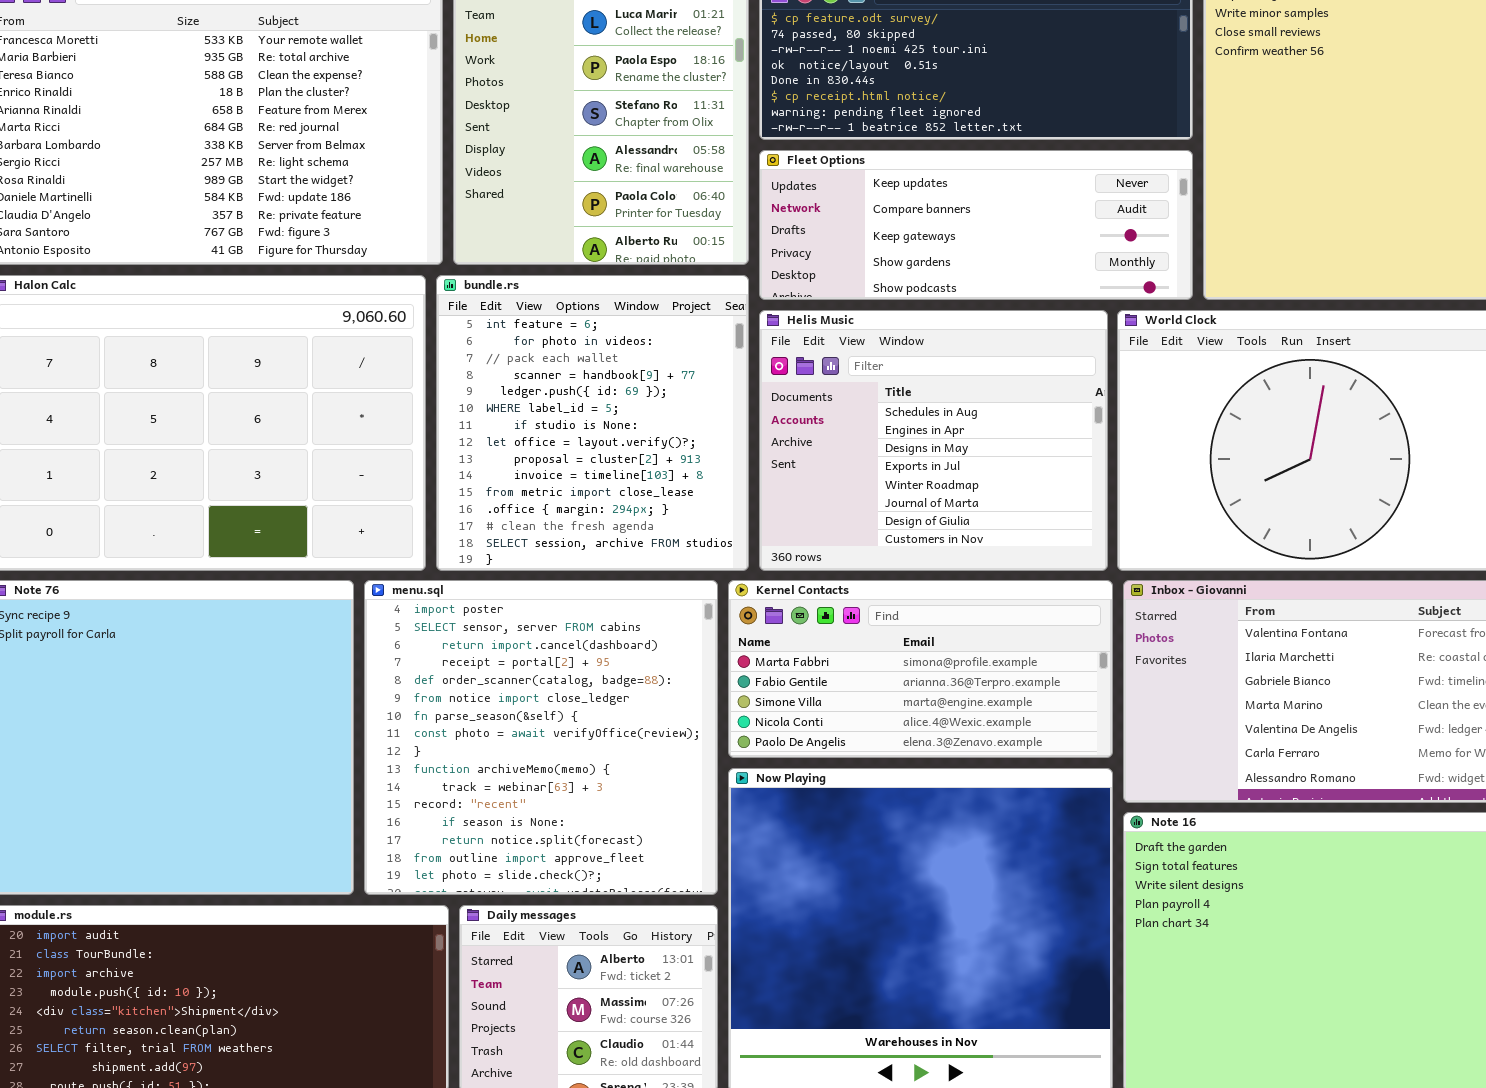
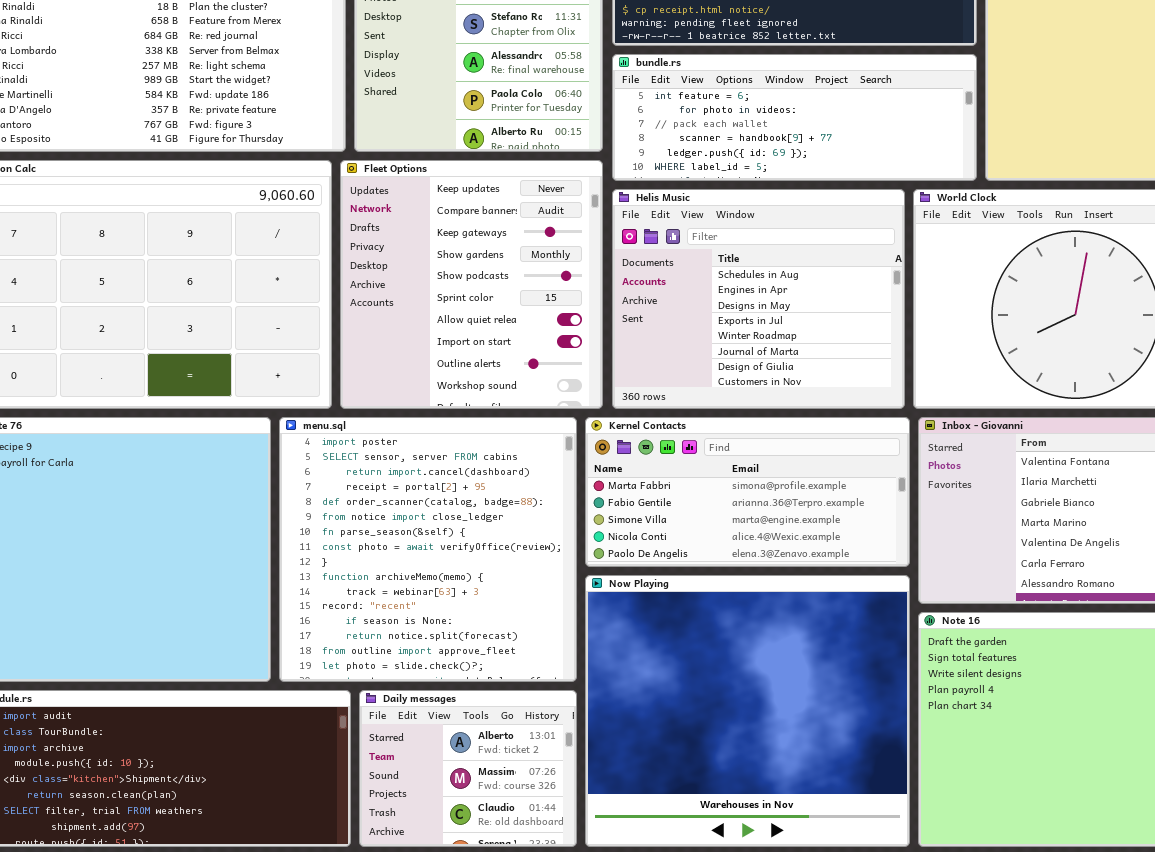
Fleet Options: [759,150,1193,300] -> [340,160,603,409], moved, resized
bundle.rs: [436,275,749,571] -> [612,54,977,181], moved, resized

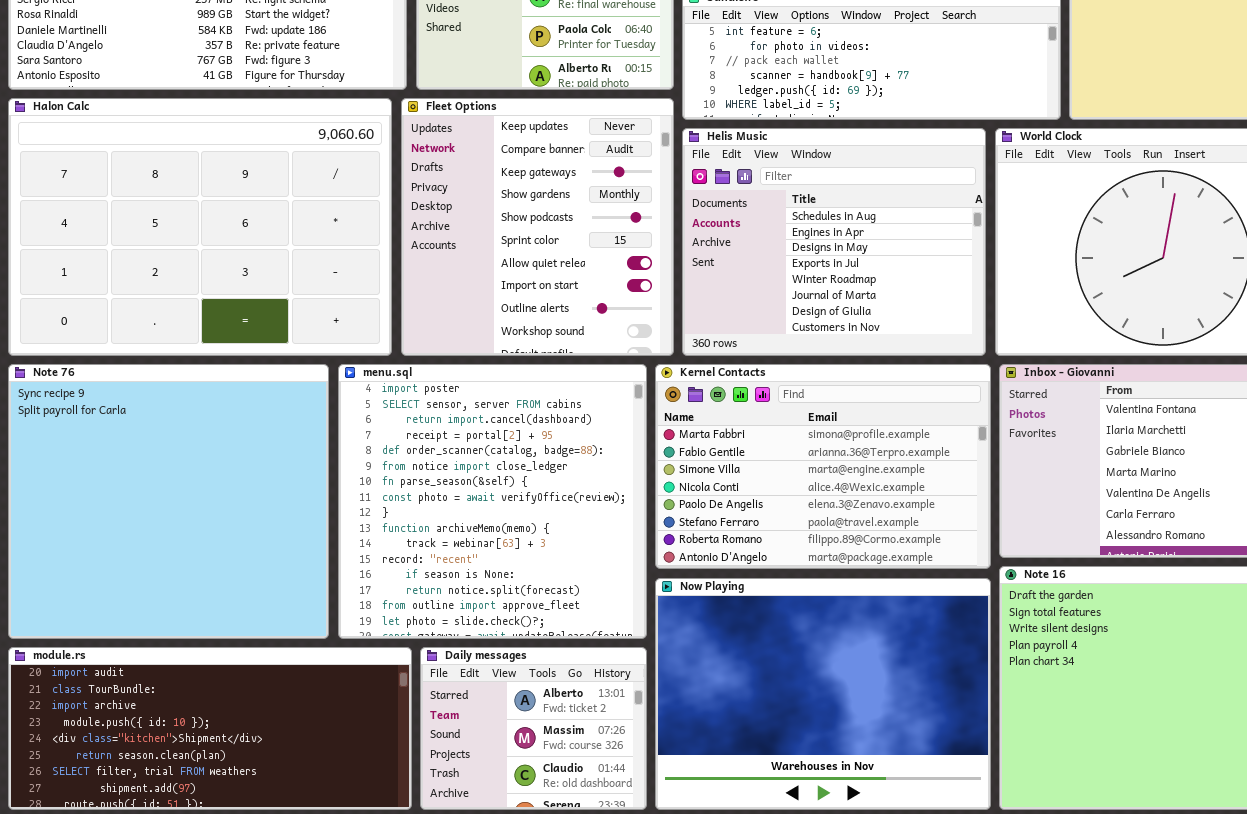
Kernel Contacts: [585,417,910,567] -> [655,364,991,569], resized
Now Playing: [585,575,910,847] -> [655,578,991,810], resized

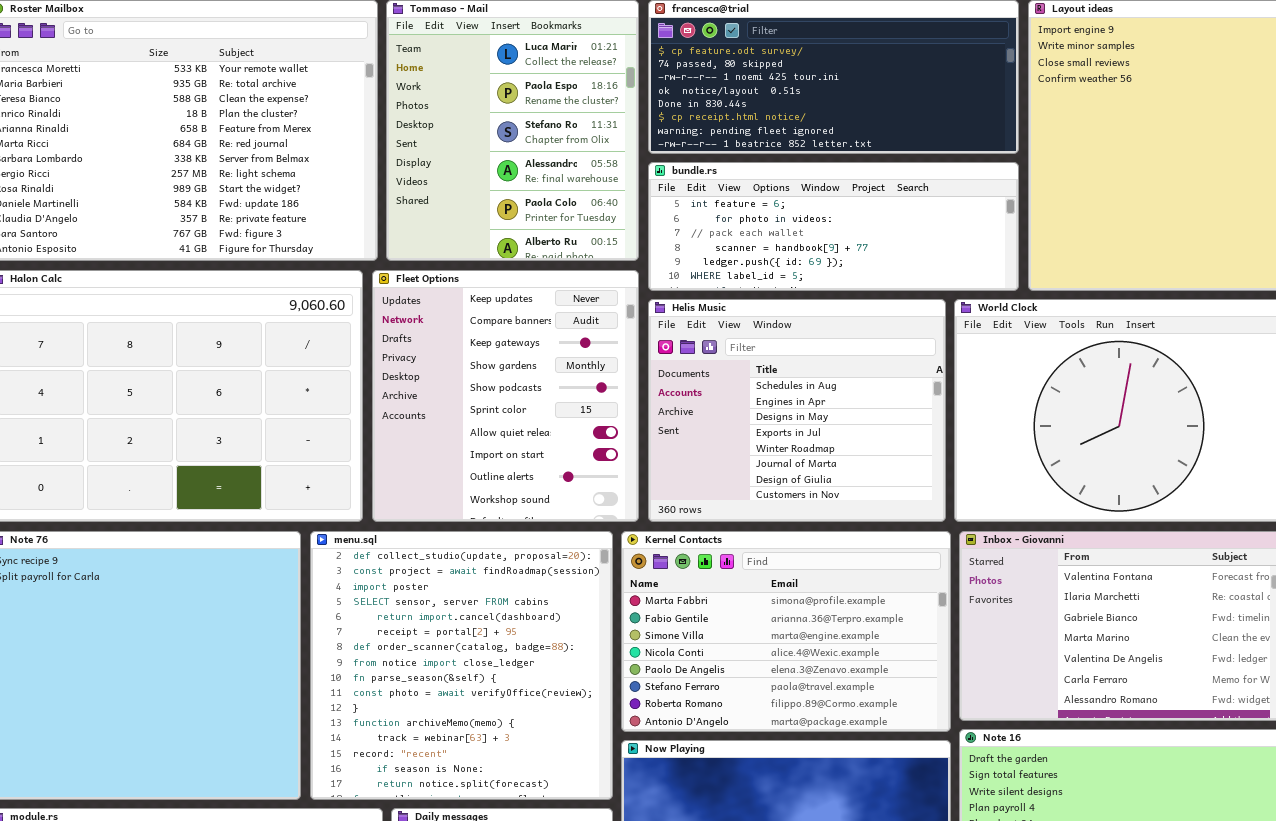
menu.sql: [338,364,647,639] -> [310,531,613,800], scrolled up 2 rows

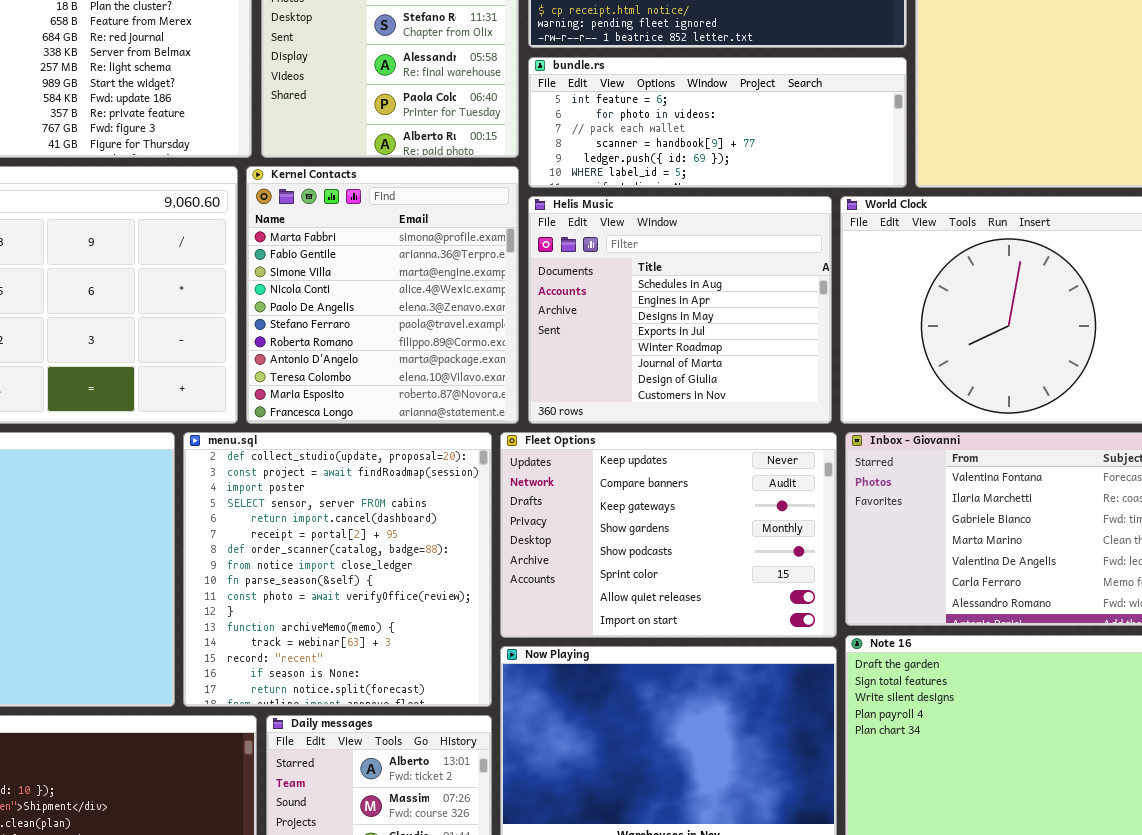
Fleet Options: [372,270,639,522] -> [500,432,837,638], moved, resized
Kernel Contacts: [621,531,951,732] -> [246,166,519,424], moved, resized

